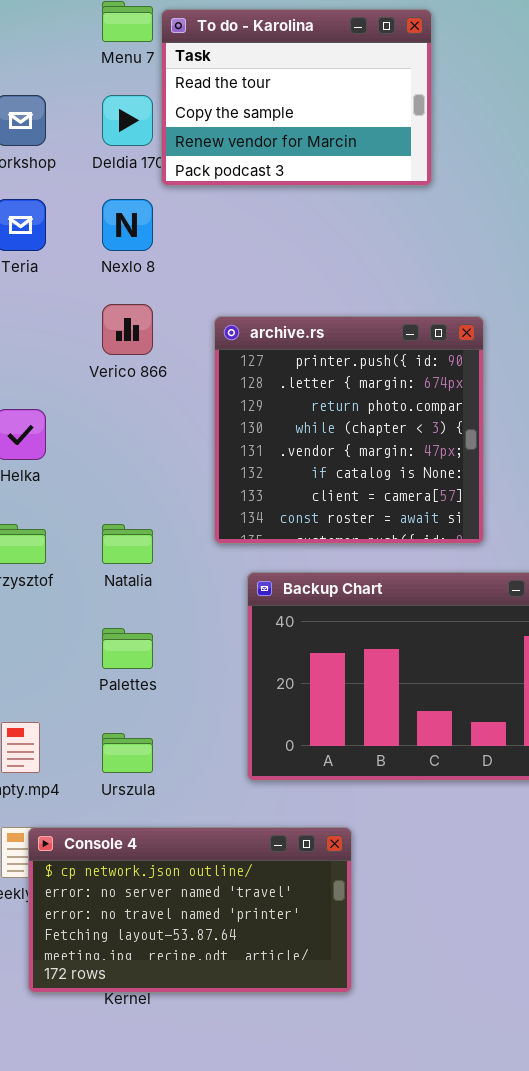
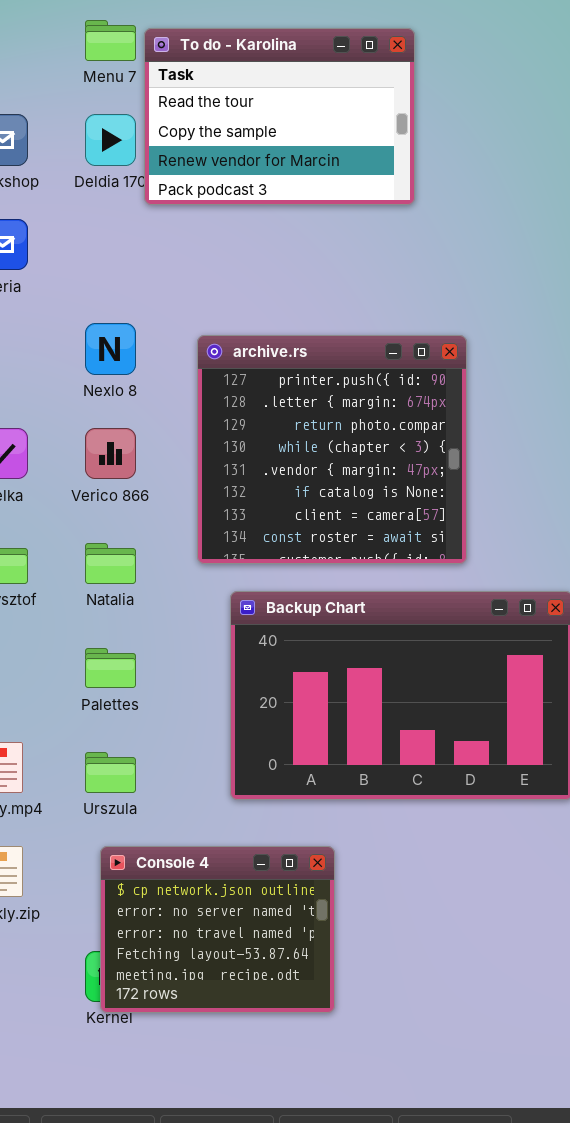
Nexlo 8: [102,199,153,251] -> [85,323,136,375], moved
Verico 866: [102,304,153,355] -> [85,428,136,479], moved
Console 4: [28,827,352,993] -> [100,846,335,1013], resized

